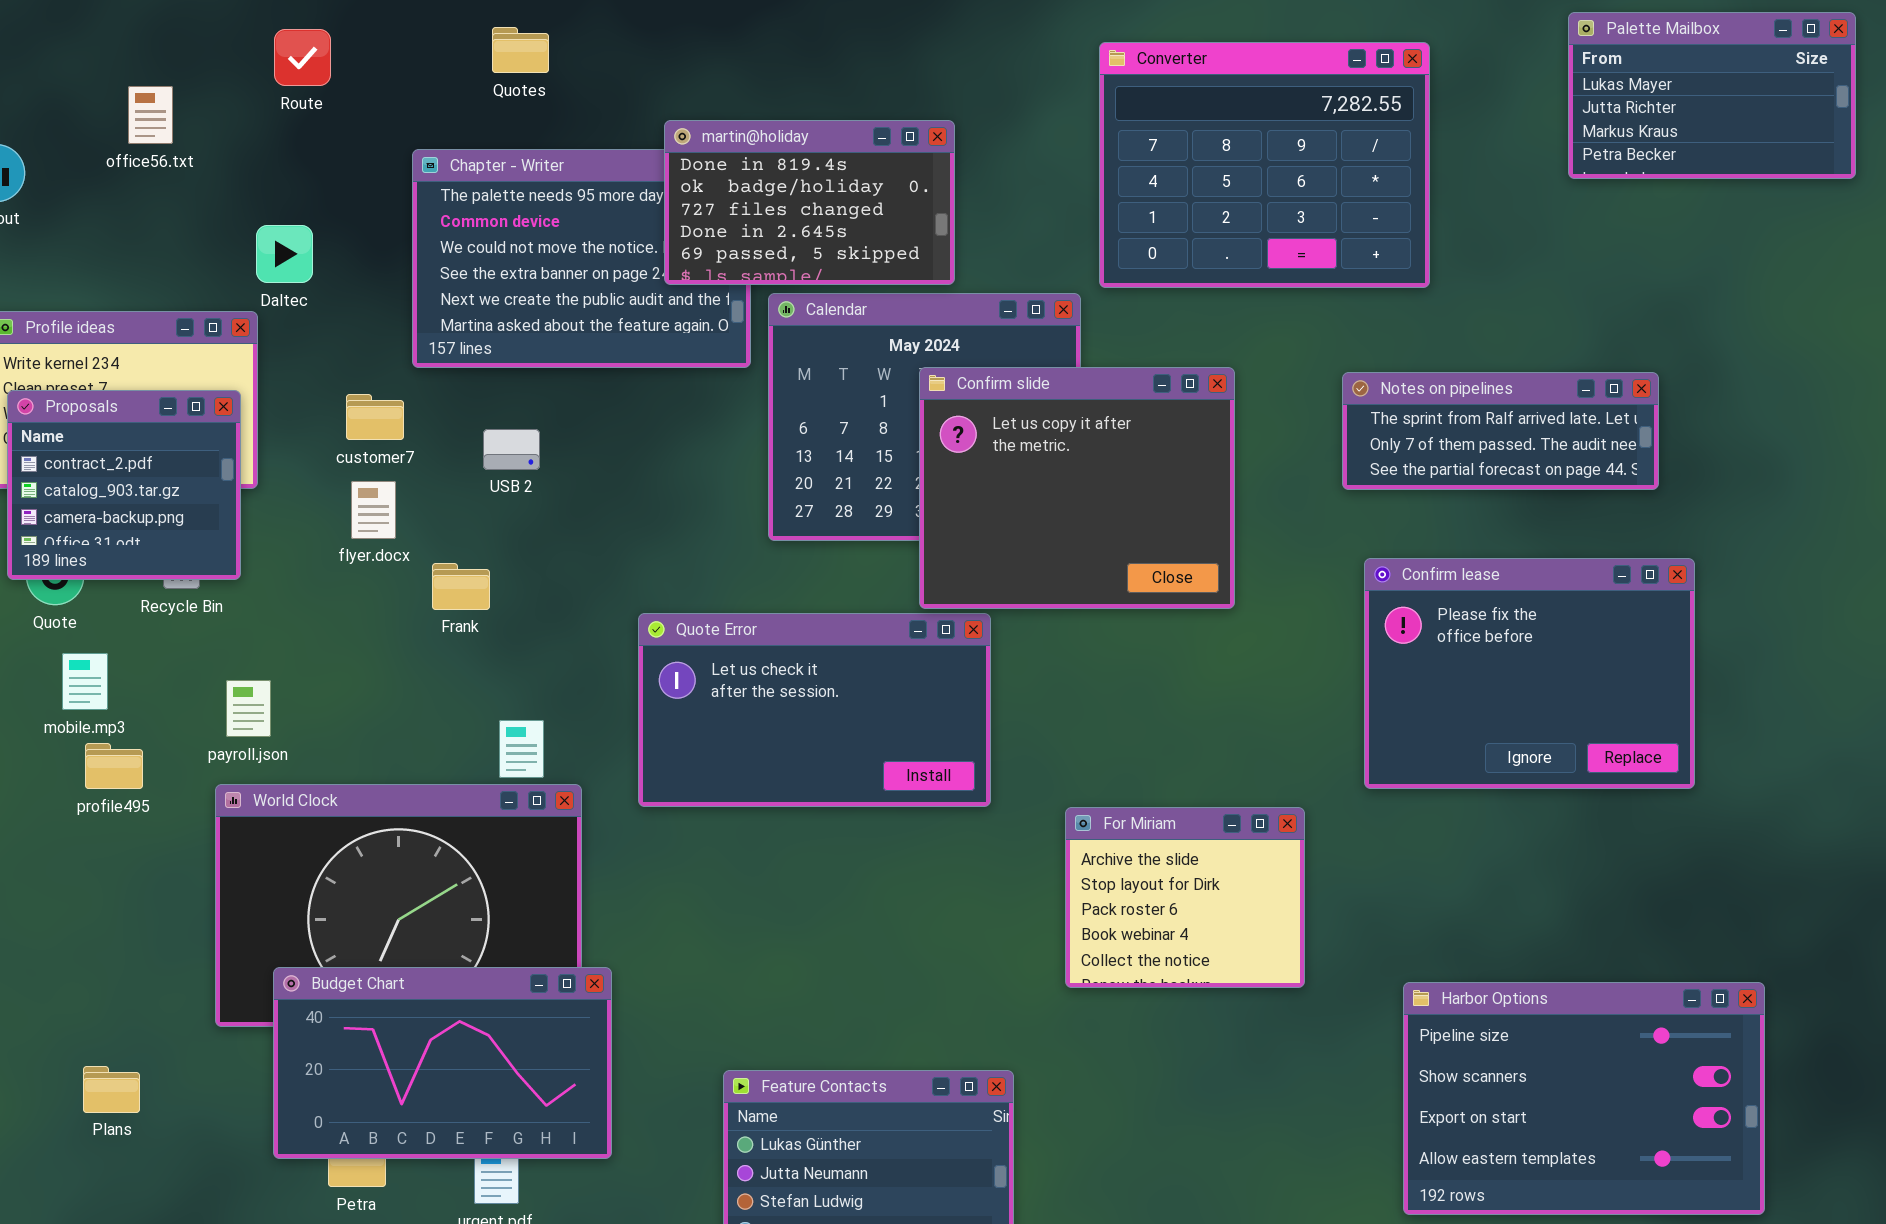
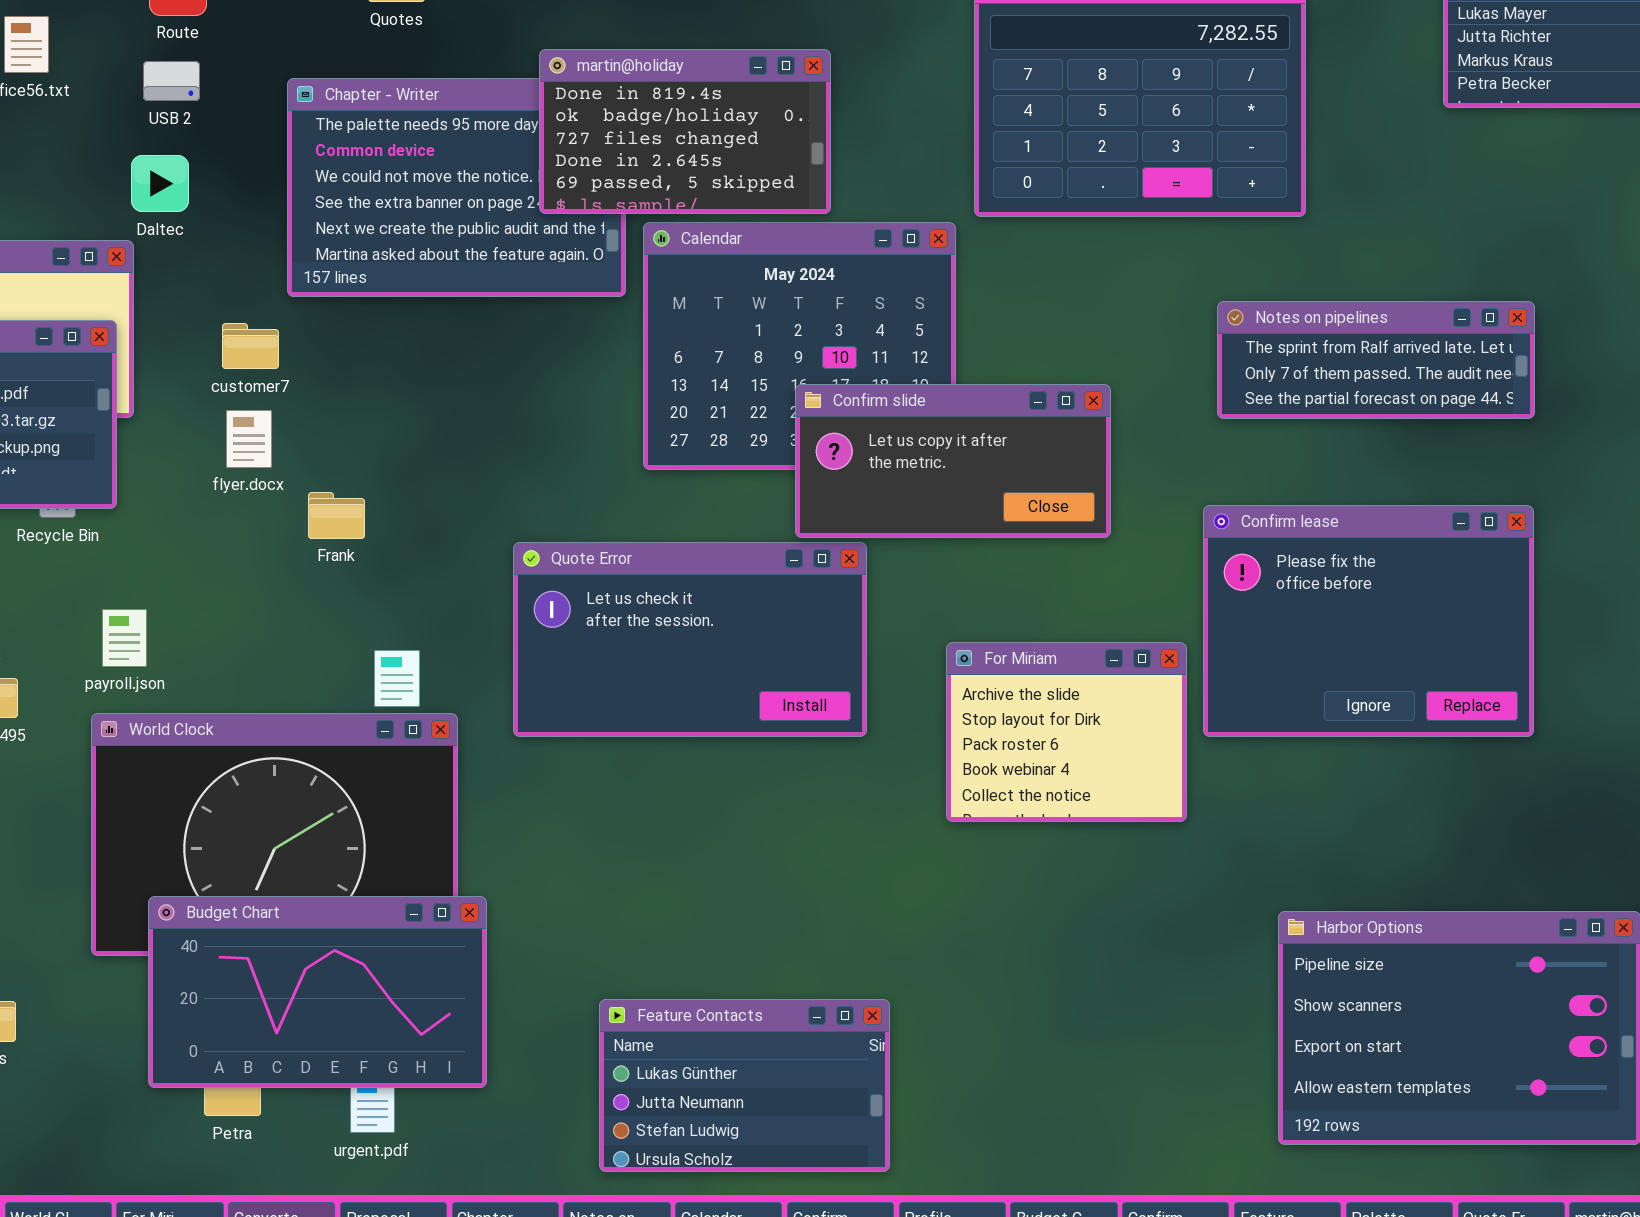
Confirm slide: [919,367,1235,609] -> [795,384,1111,538], resized
USB 2: [483,429,540,470] -> [143,61,200,101], moved
Confirm lease: [1364,558,1695,789] -> [1203,505,1534,737], moved
For Miriam: [1065,807,1305,988] -> [946,642,1187,822], moved

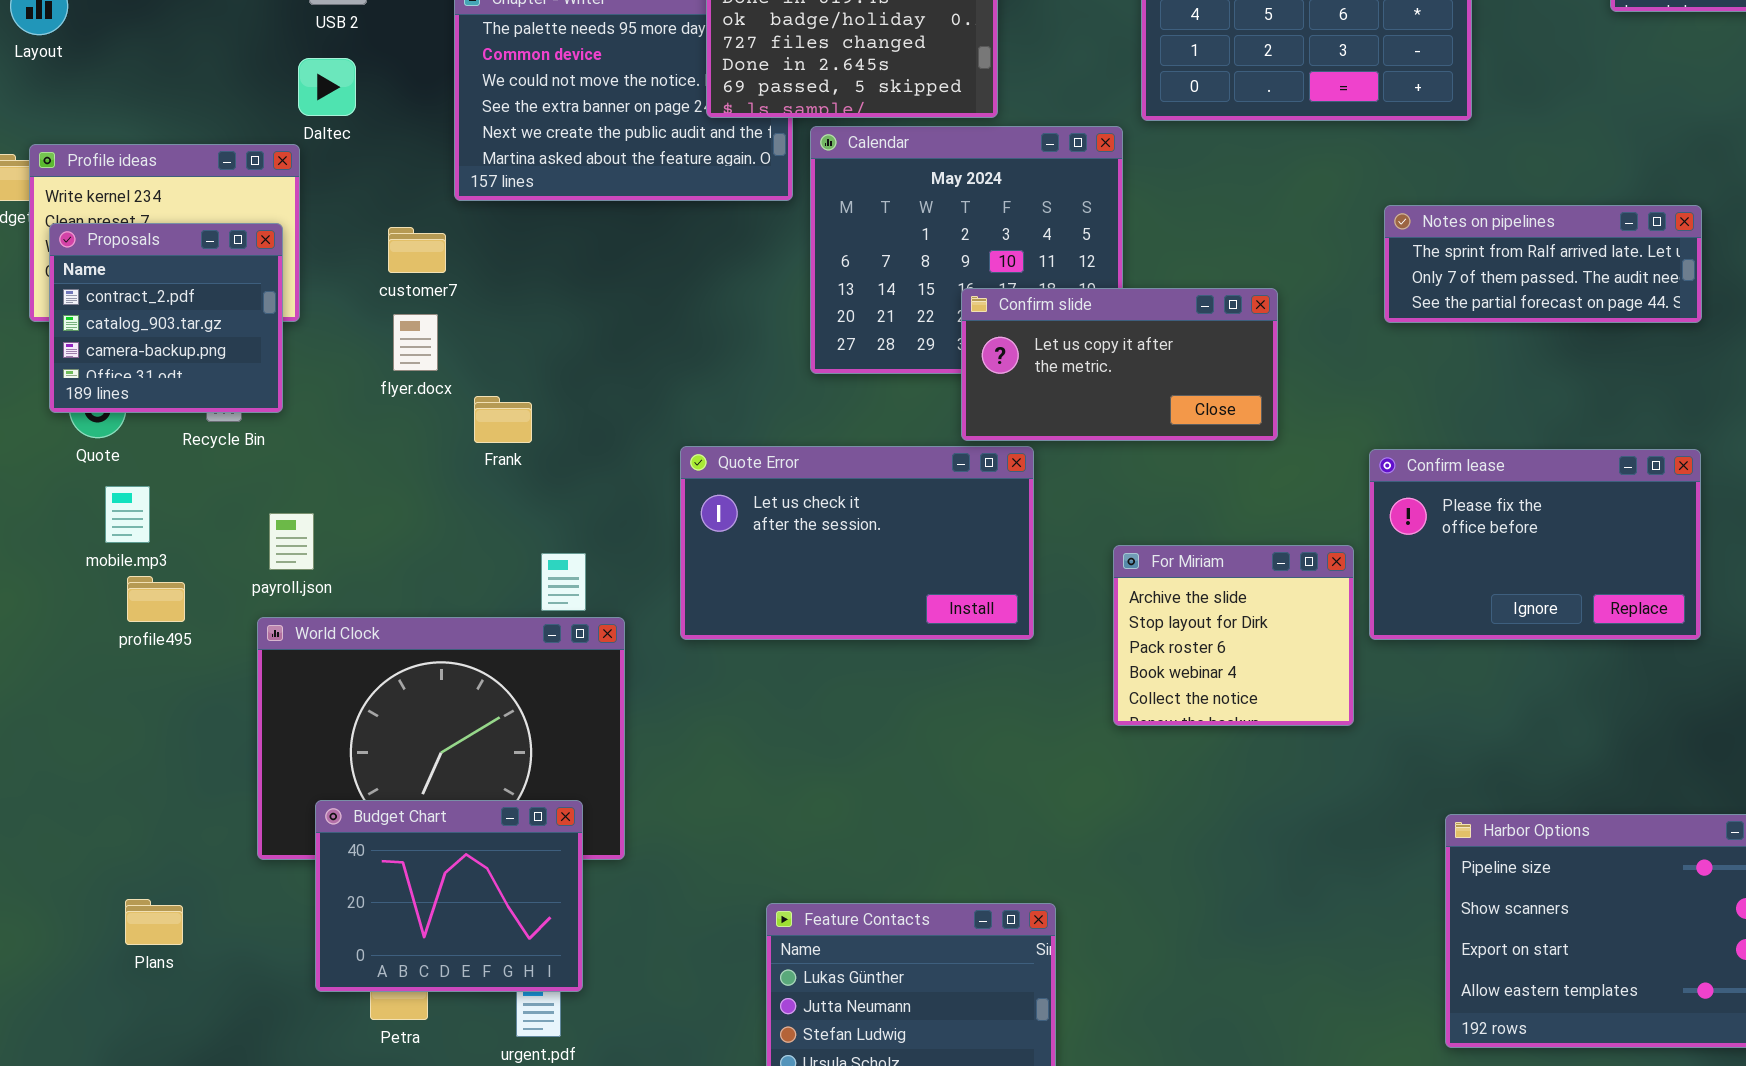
Confirm lease: [1203,505,1534,737] -> [1369,449,1701,640], resized
Budget Chart: [148,896,487,1088] -> [315,800,583,992], resized

